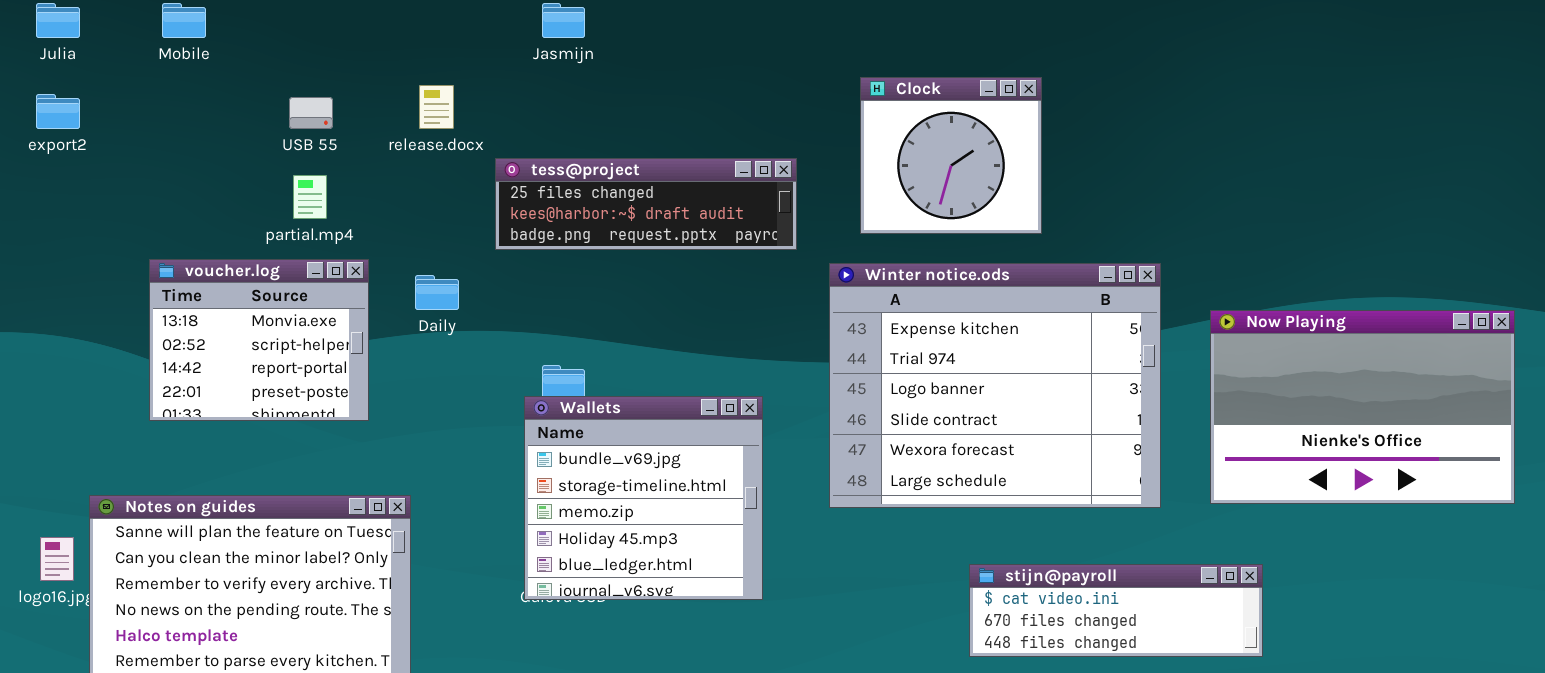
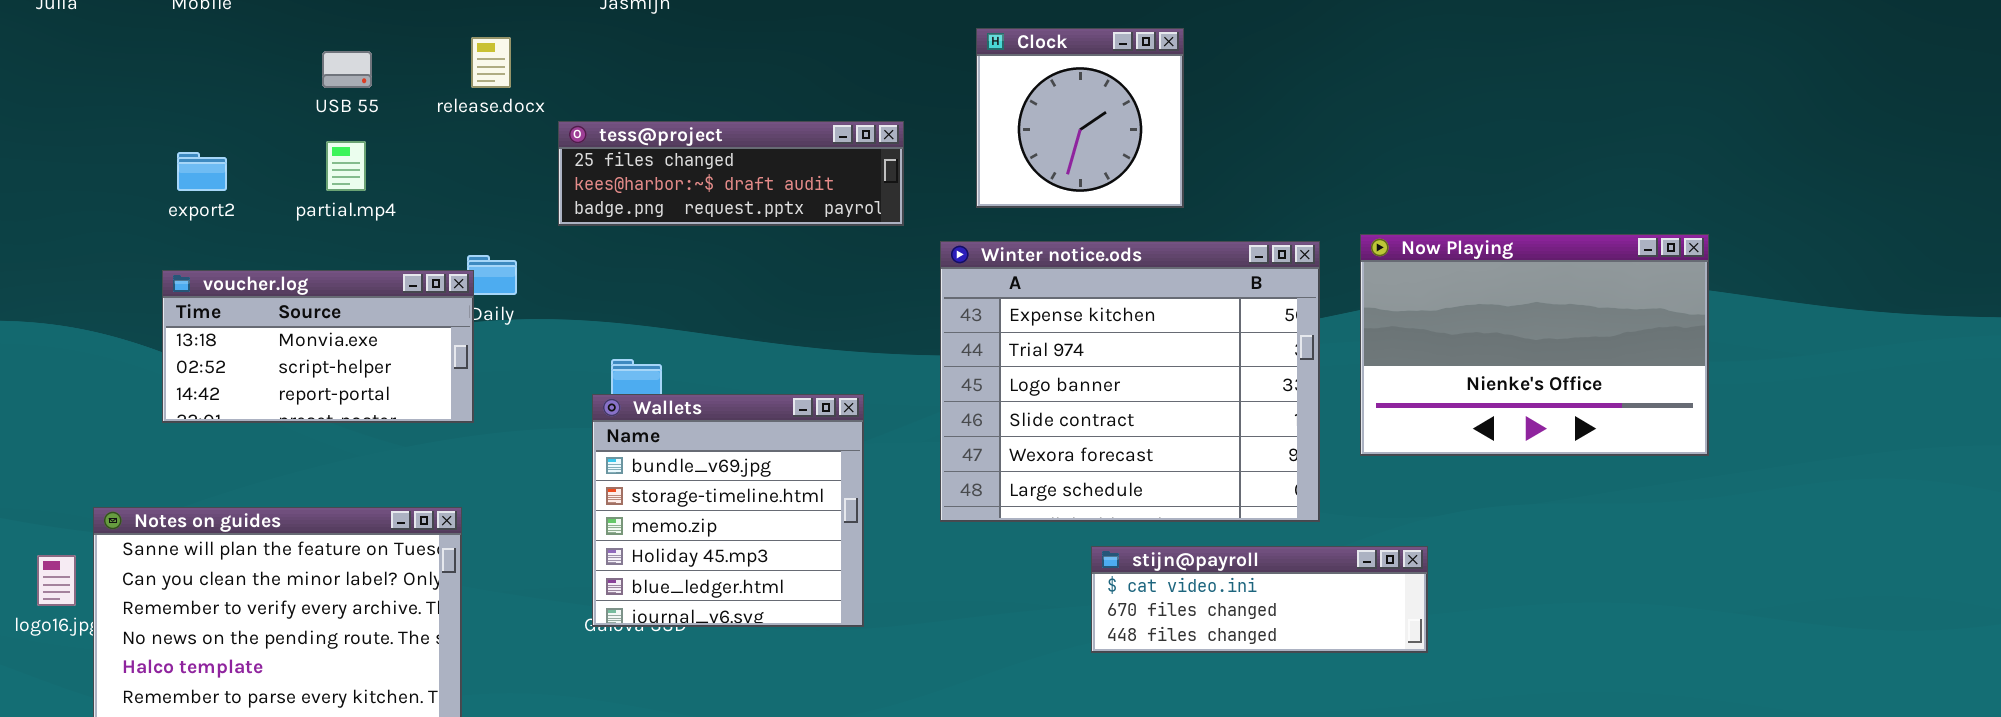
export2: [36,94,80,129] -> [177,152,227,191], moved
voucher.log: [149,259,369,421] -> [162,270,474,423], resized
Now Playing: [1210,310,1515,504] -> [1360,234,1709,456], moved
stijn@payroll: [969,564,1263,657] -> [1091,546,1428,653], moved

